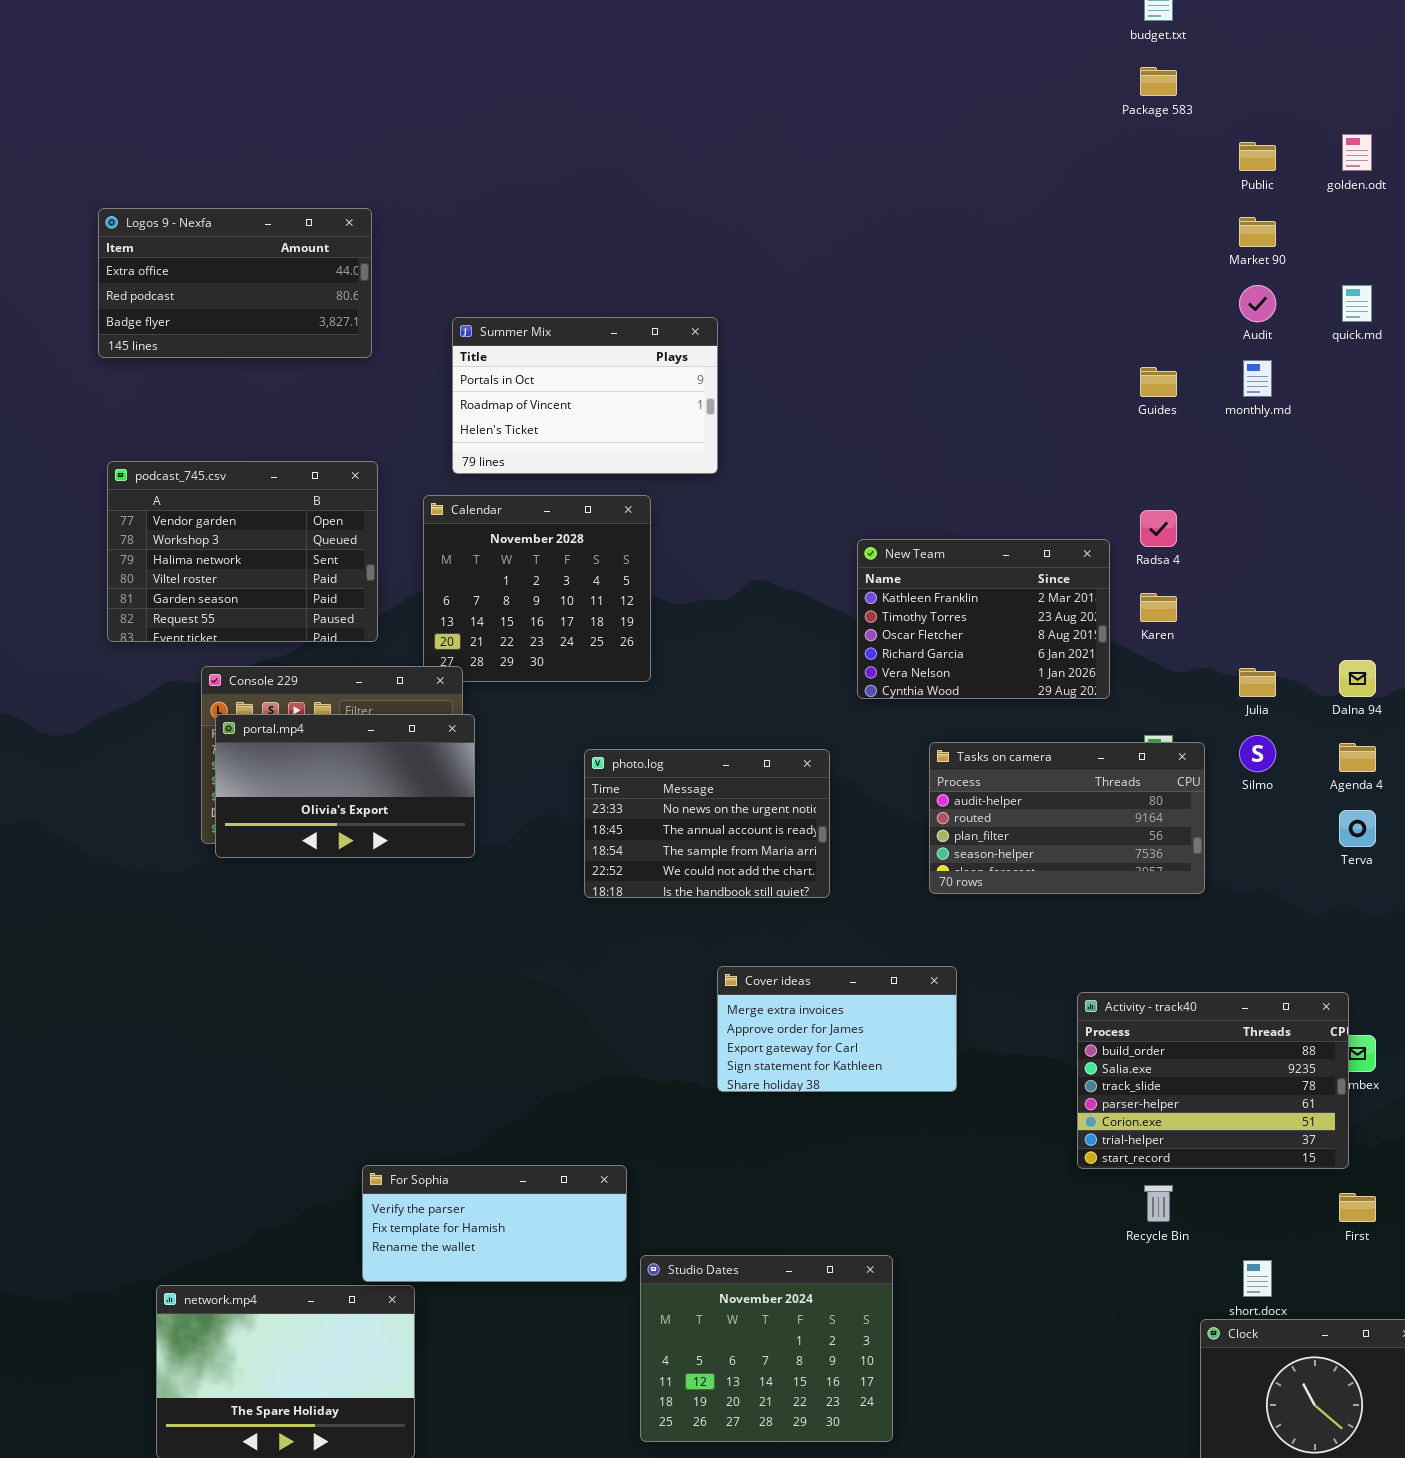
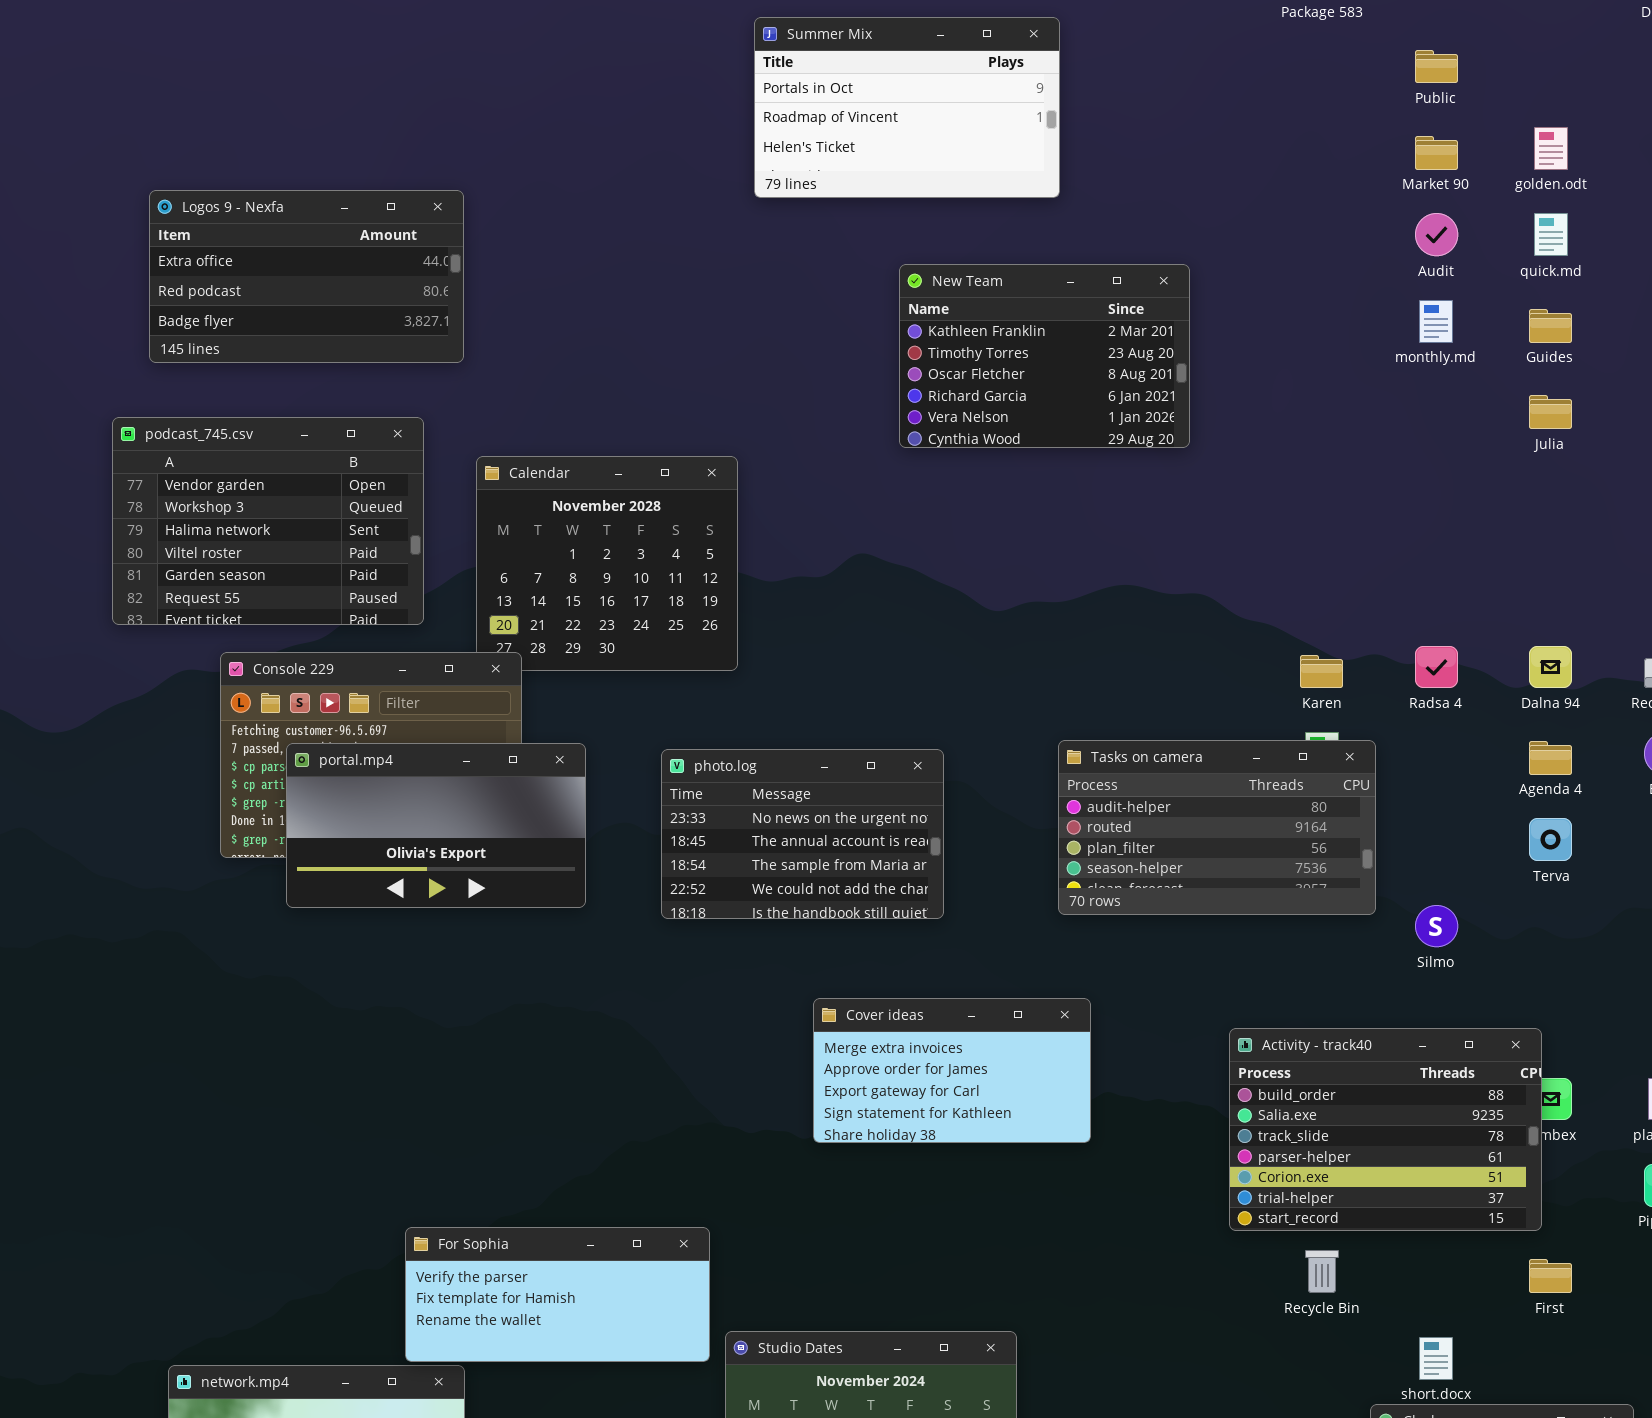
golden.odt: [1342,134,1372,171] -> [1534,127,1568,170], moved
Logos 9 - Nexfa: [98,208,372,358] -> [149,190,464,363], moved
Summer Mix: [452,317,718,474] -> [754,17,1060,198], moved
Guides: [1140,367,1177,397] -> [1529,309,1572,343], moved
Radsa 4: [1140,510,1177,547] -> [1415,646,1458,688], moved
New Team: [857,539,1110,699] -> [899,264,1190,448], moved
Karen: [1140,593,1177,622] -> [1300,655,1343,688], moved
Julia: [1239,668,1276,697] -> [1529,395,1572,429], moved
portal.mp4: [215,714,475,858] -> [286,743,586,908], moved
Silmo: [1239,735,1276,772] -> [1415,905,1458,947], moved

